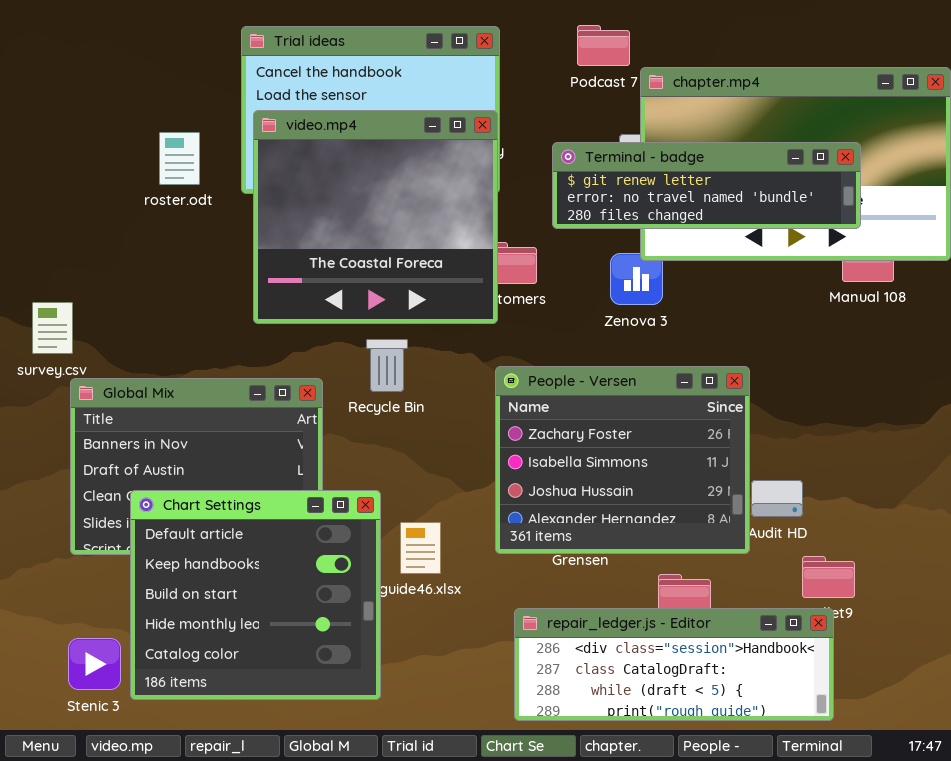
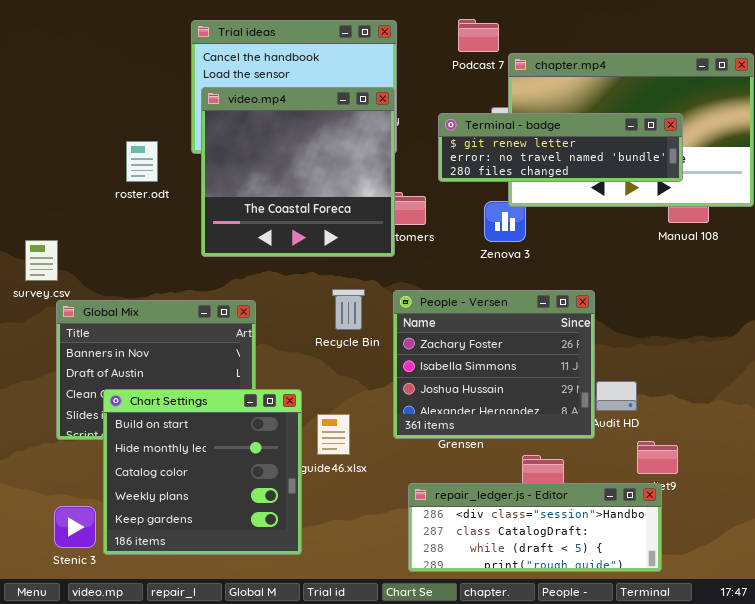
roster.odt: [159,132,200,185] -> [126,141,158,182], moved
Recycle Bin: [366,339,408,392] -> [332,289,365,330], moved
Chart Settings: [130,490,381,700] -> [103,389,302,555], scrolled down 2 rows

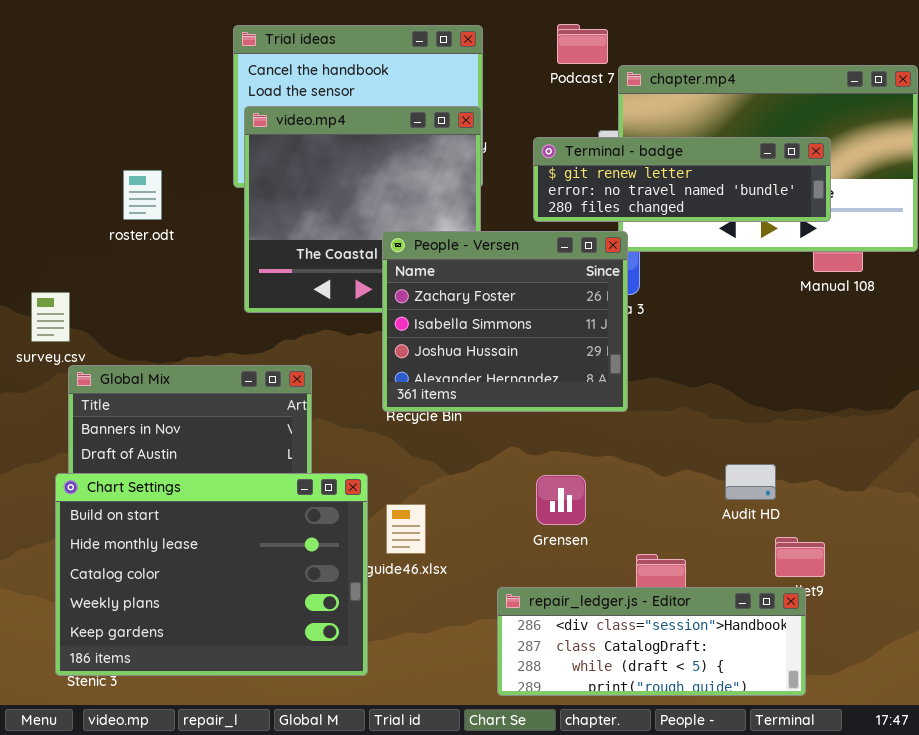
roster.odt: [126,141,158,182] -> [123,170,162,220], moved
People - Versen: [393,290,595,439] -> [382,231,628,412], moved
Chart Settings: [103,389,302,555] -> [55,473,368,676], resized

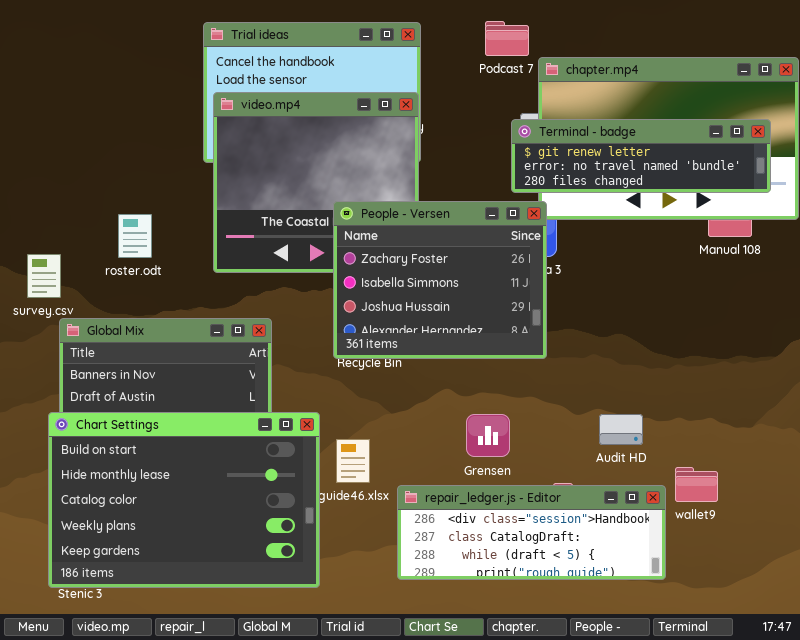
Terminal - badge: [533,137,831,222] -> [511,119,771,193], moved
roster.odt: [123,170,162,220] -> [118,214,152,258], moved
Audit HD: [725,464,776,500] -> [599,414,643,445], moved
repair_ledger.js - Editor: [497,587,806,696] -> [397,485,666,580], moved

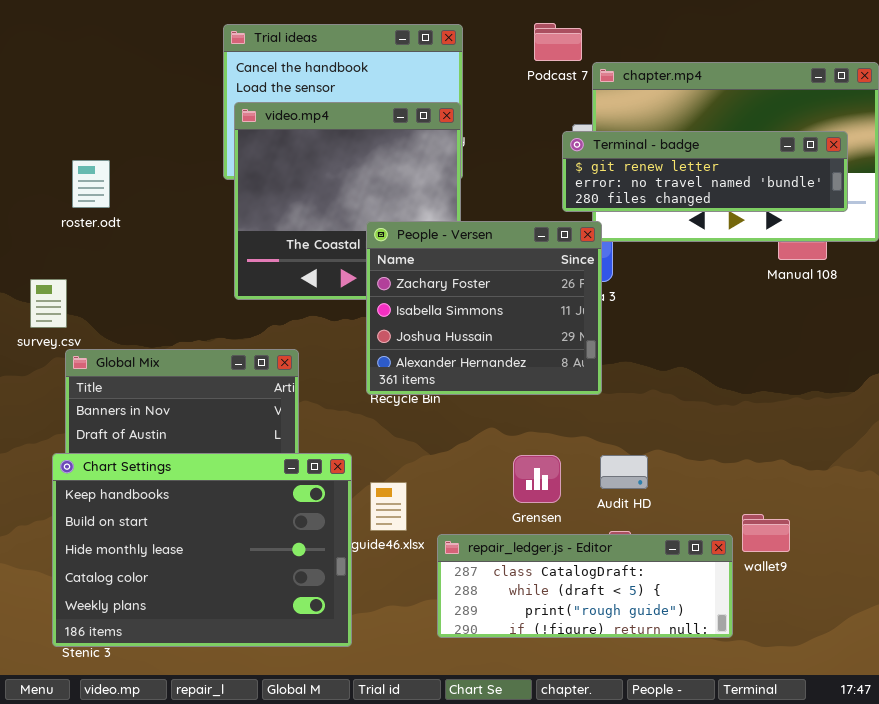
roster.odt: [118,214,152,258] -> [72,160,110,208], moved
Chart Settings: [48,412,320,588] -> [52,453,352,647], scrolled up 1 row
Audit HD: [599,414,643,445] -> [600,455,648,489], moved
repair_ledger.js - Editor: [397,485,666,580] -> [437,534,733,638], scrolled down 1 row

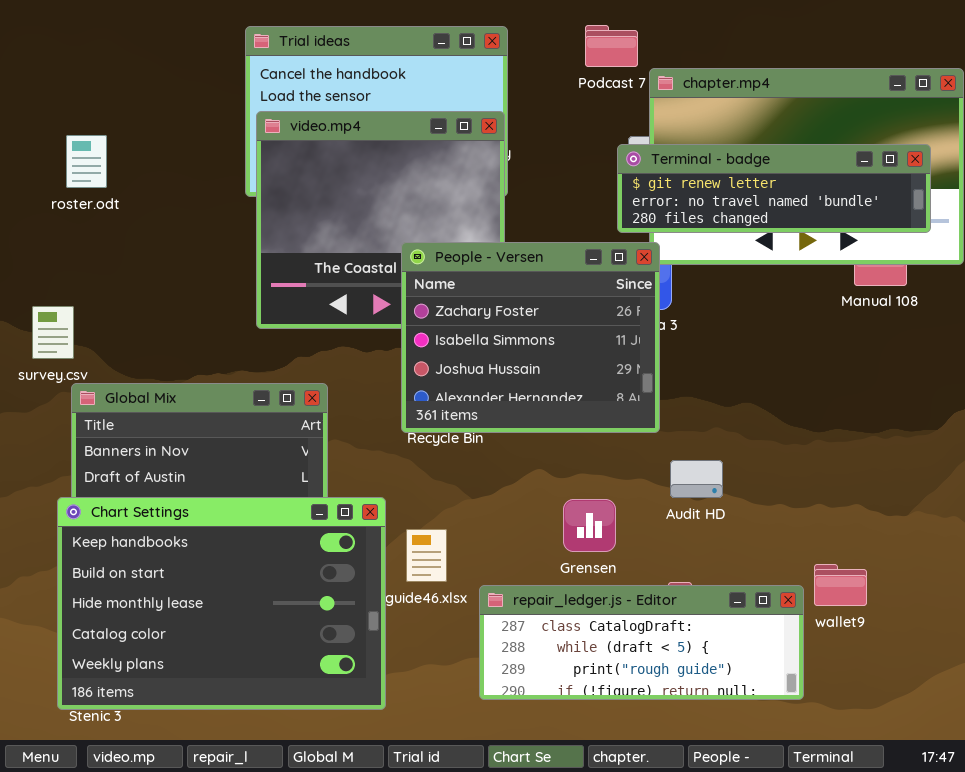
roster.odt: [72,160,110,208] -> [66,135,107,188], moved
Audit HD: [600,455,648,489] -> [670,460,723,498], moved

